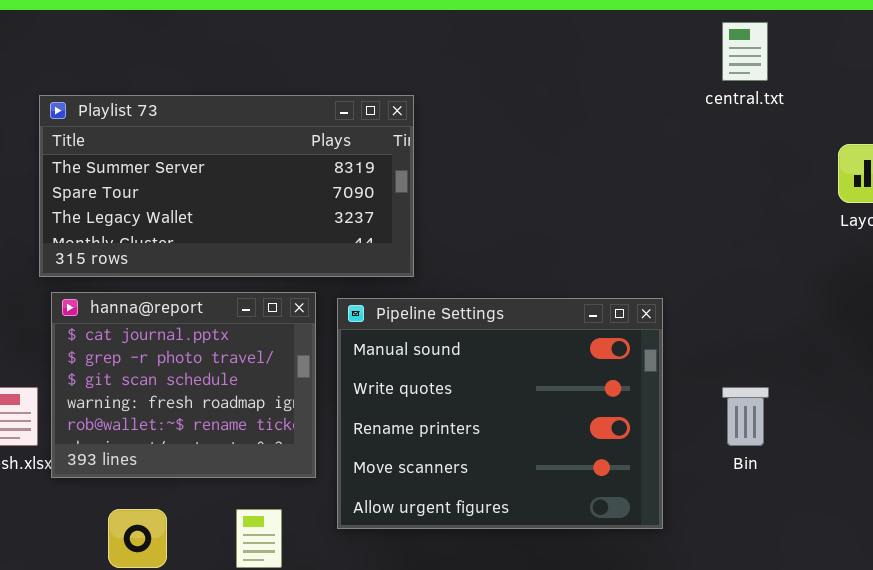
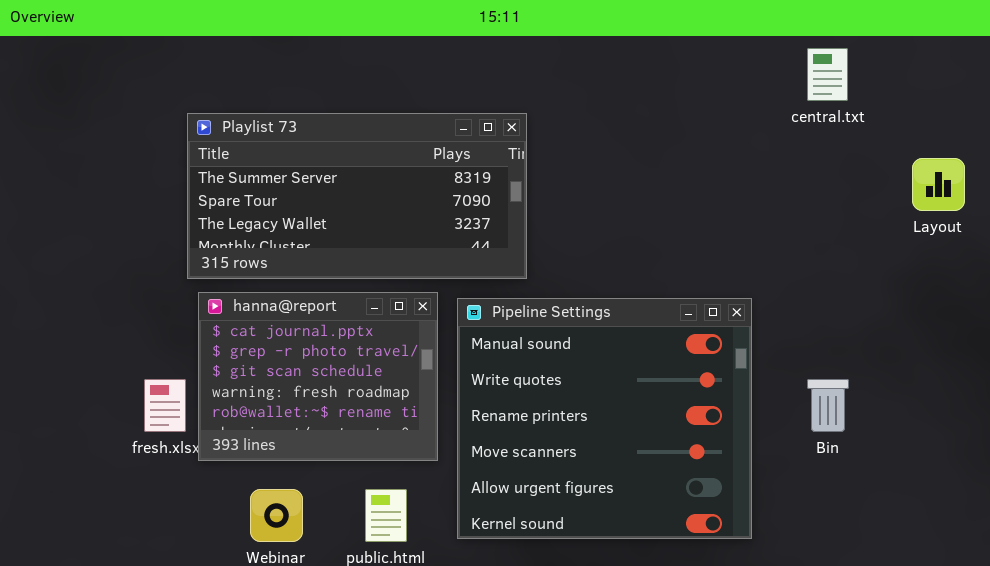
Pipeline Settings: [337,298,663,529] -> [457,298,752,539], resized

